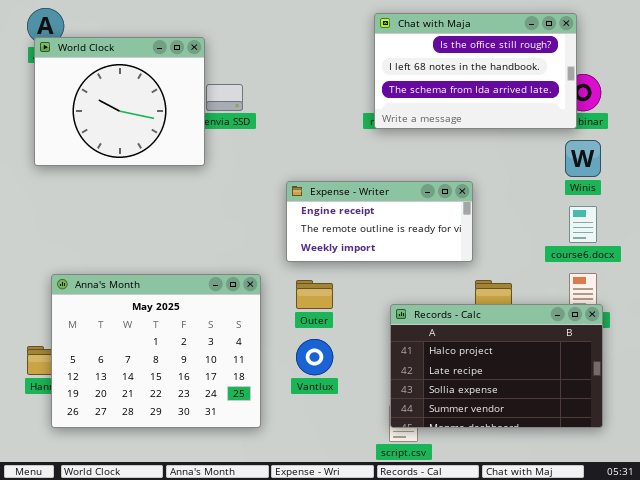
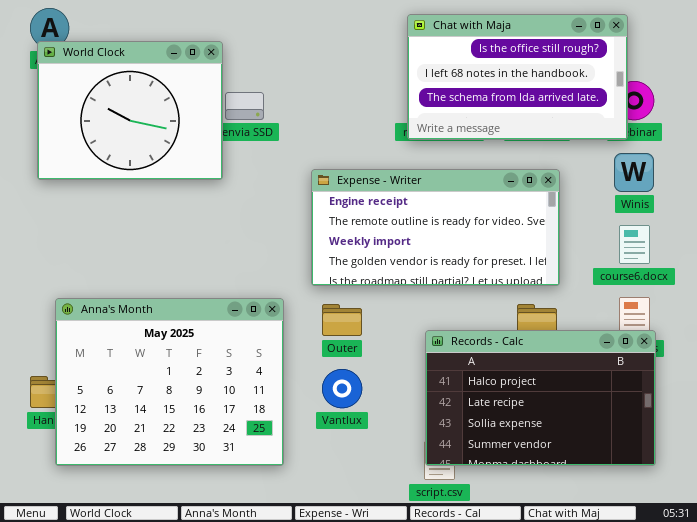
Expense - Writer: [286,181,473,262] -> [311,169,560,286], resized

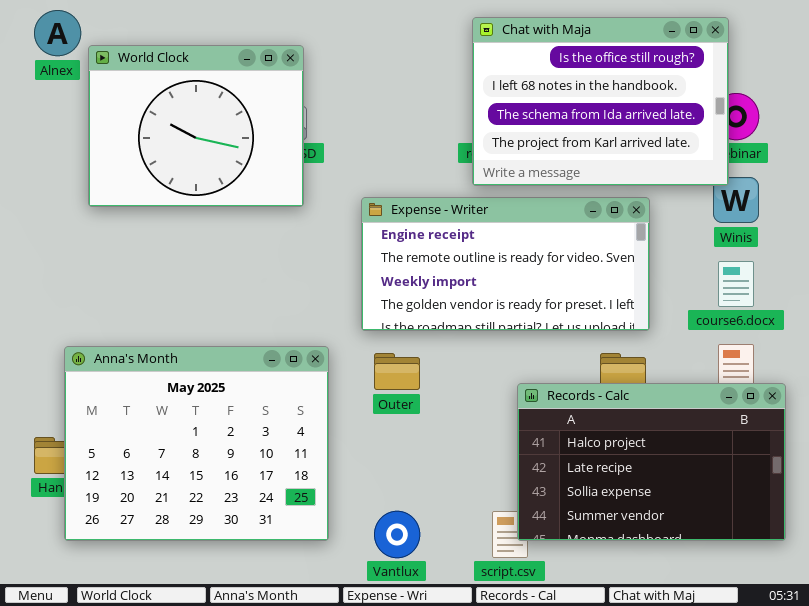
Chat with Maja: [407,14,628,140] -> [472,17,729,186], resized
World Clock: [37,41,223,180] -> [88,45,304,207], moved
Records - Calc: [425,330,656,466] -> [517,383,786,541], moved
Vantlux: [322,369,362,408] -> [374,511,420,558], moved

